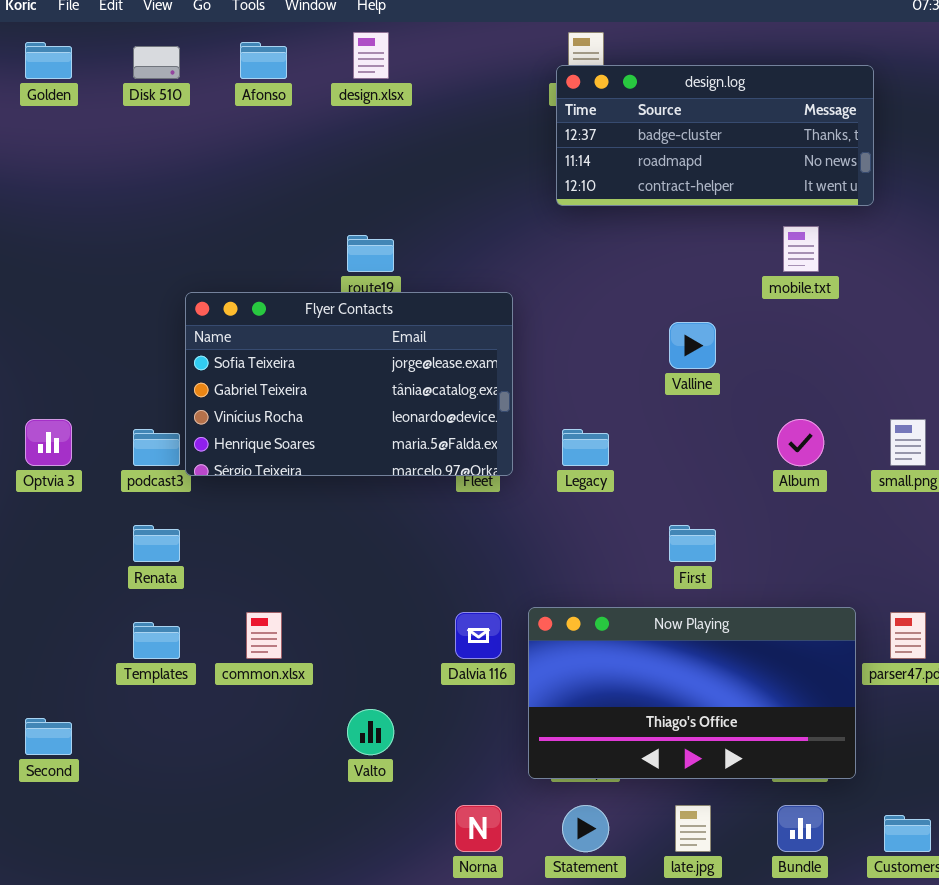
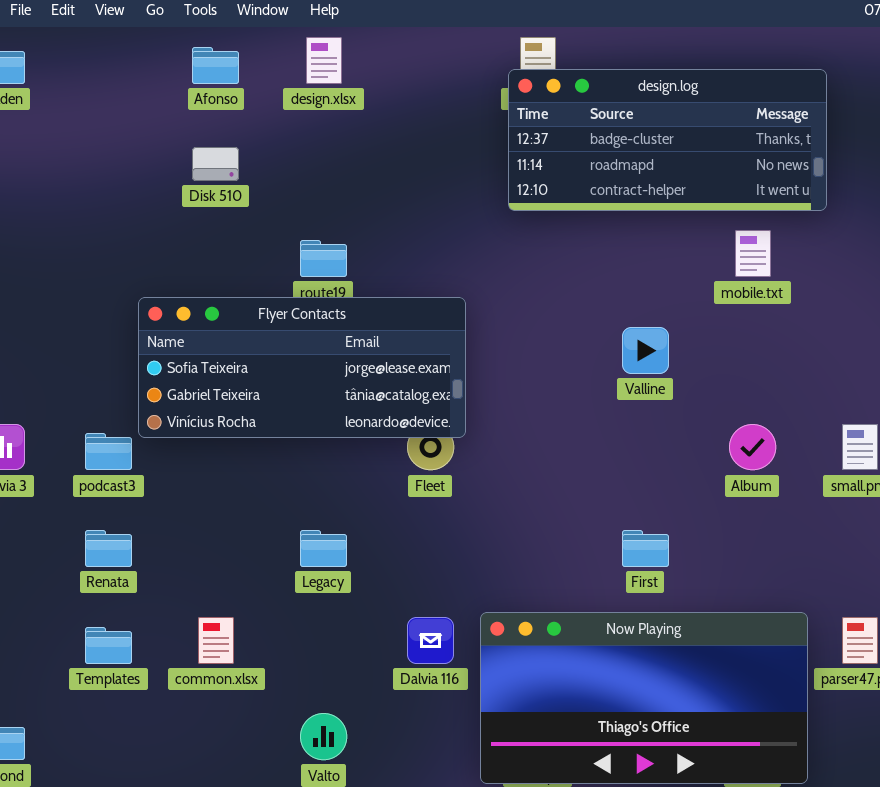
Disk 510: [133,46,180,79] -> [192,147,239,181], moved
Flyer Contacts: [185,292,513,476] -> [138,297,466,438], resized
Legacy: [562,429,609,466] -> [300,530,347,567], moved

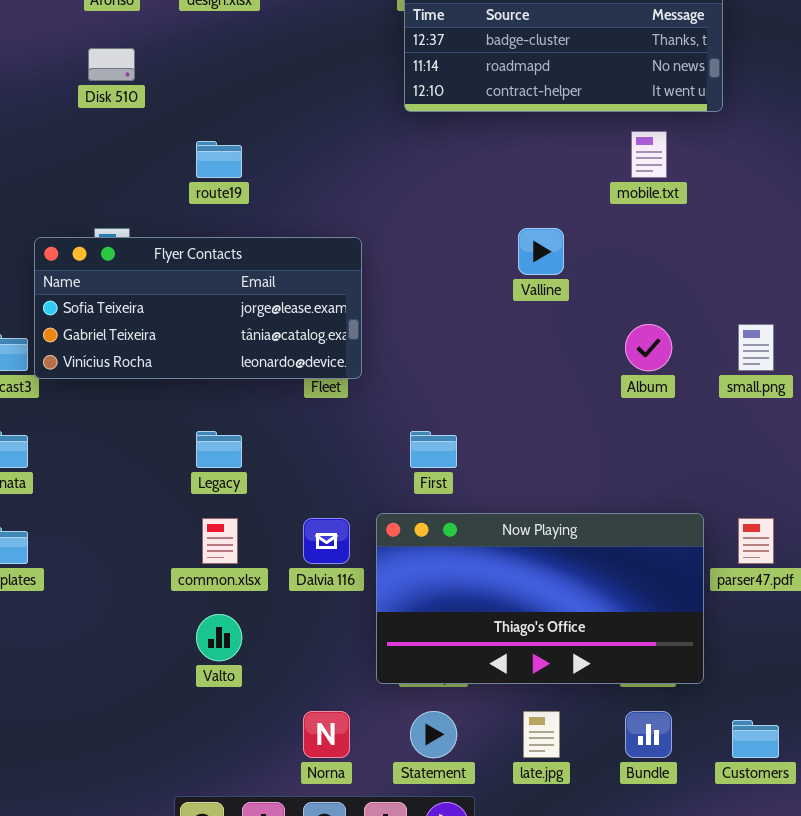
Flyer Contacts: [138,297,466,438] -> [34,237,362,379], moved
First: [622,530,669,567] -> [410,431,457,468], moved
common.xlsx: [198,617,234,664] -> [202,518,238,564], moved

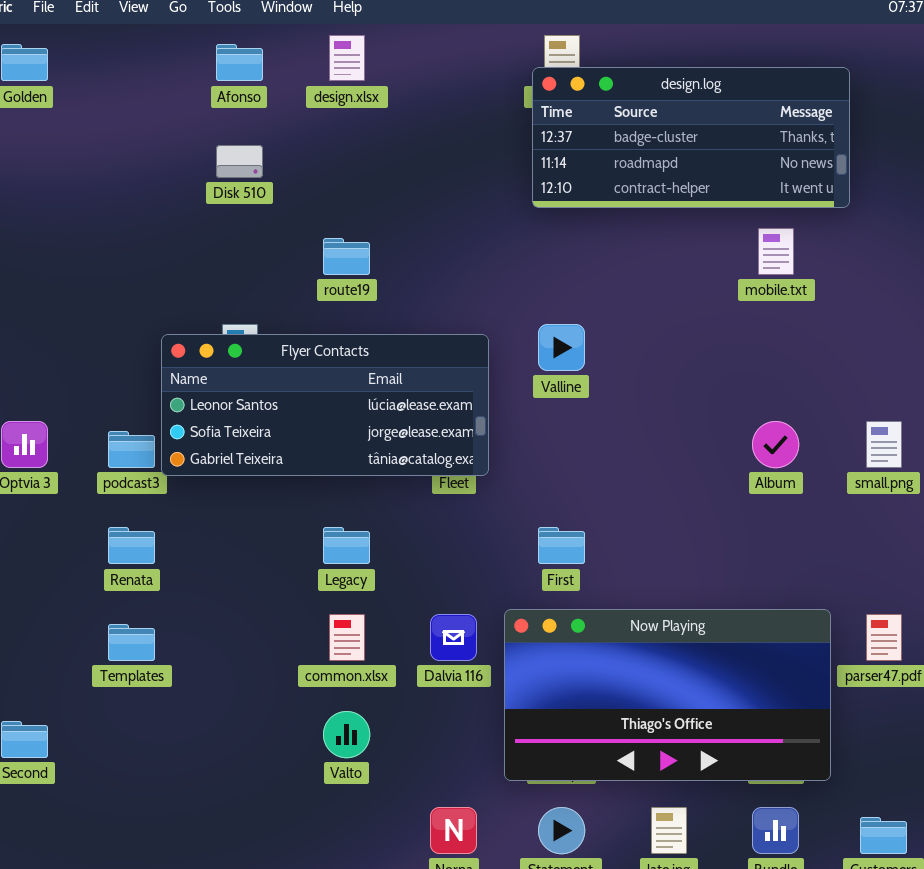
Valline: [518,228,564,275] -> [538,324,585,371], moved
Flyer Contacts: [34,237,362,379] -> [161,334,489,476], scrolled up 1 row

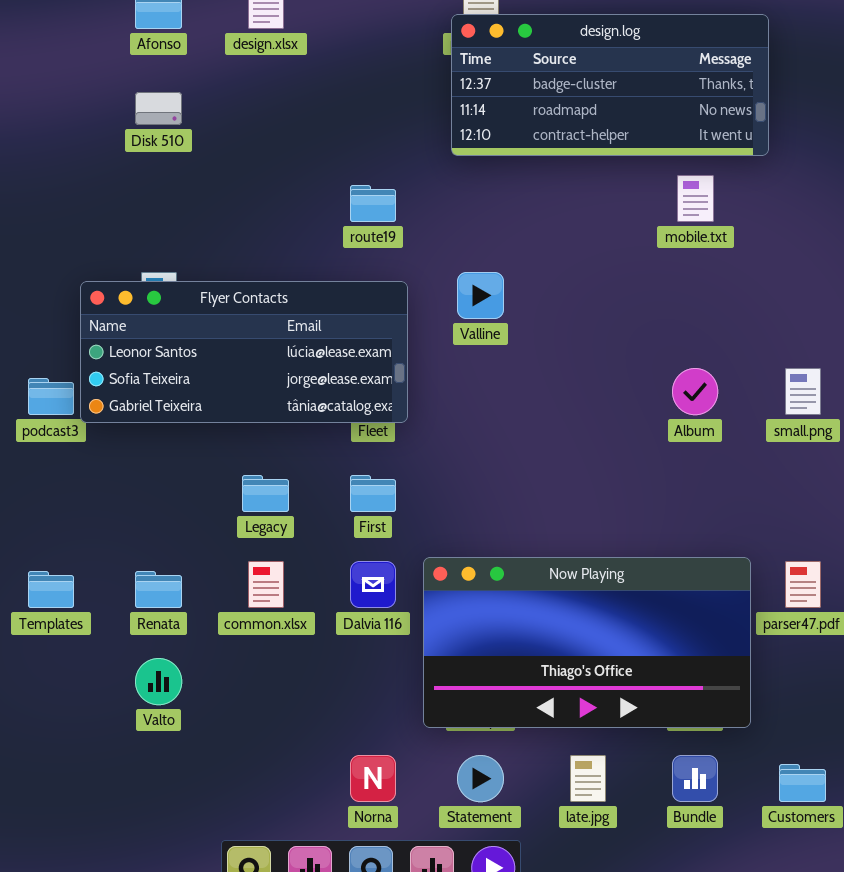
route19: [323,238,370,275] -> [350,185,396,222], moved
Renata: [108,527,155,564] -> [135,571,182,608], moved
First: [538,527,585,564] -> [350,475,396,512], moved
Valto: [323,711,370,758] -> [135,658,182,705], moved

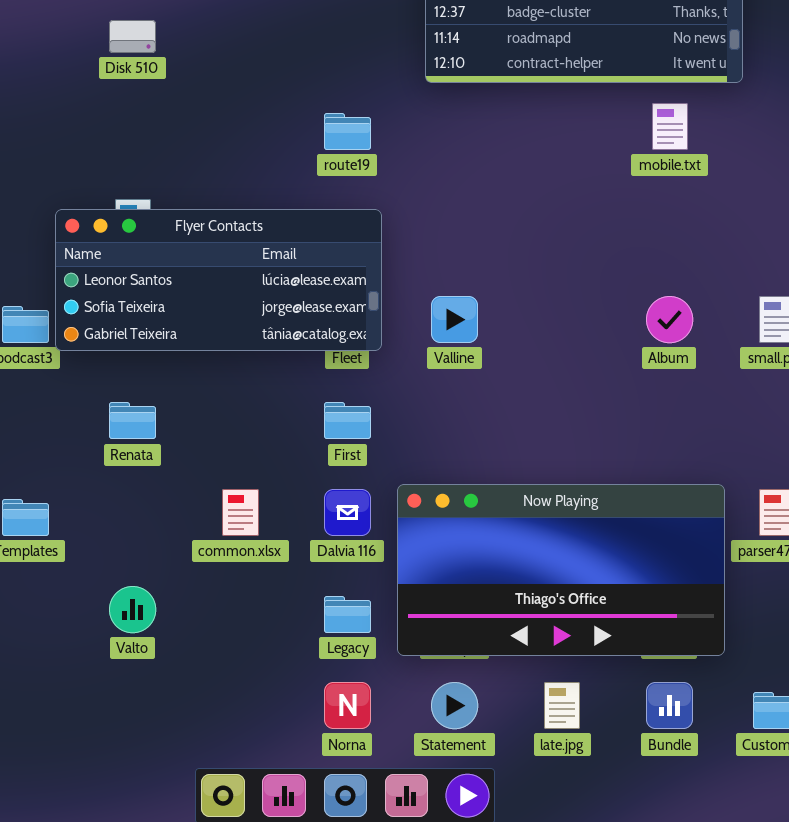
Valline: [457,272,504,319] -> [431,296,478,343], moved
Legacy: [242,475,289,512] -> [324,596,371,633], moved
Renata: [135,571,182,608] -> [109,402,156,439], moved

